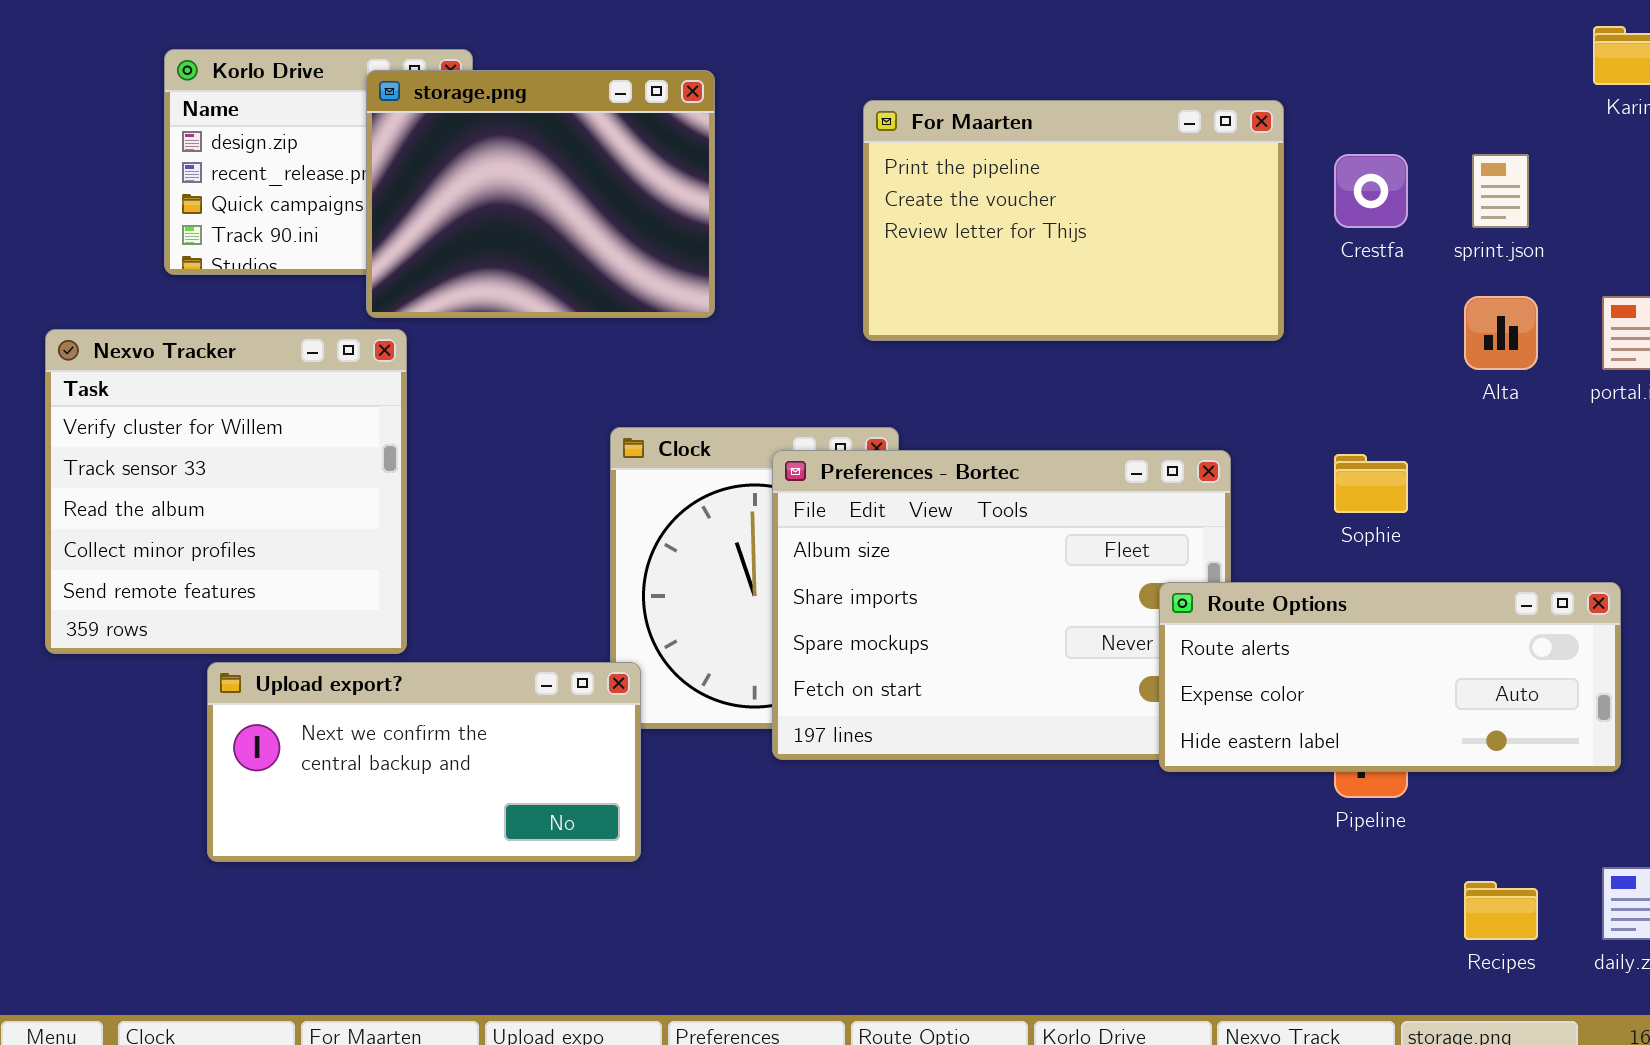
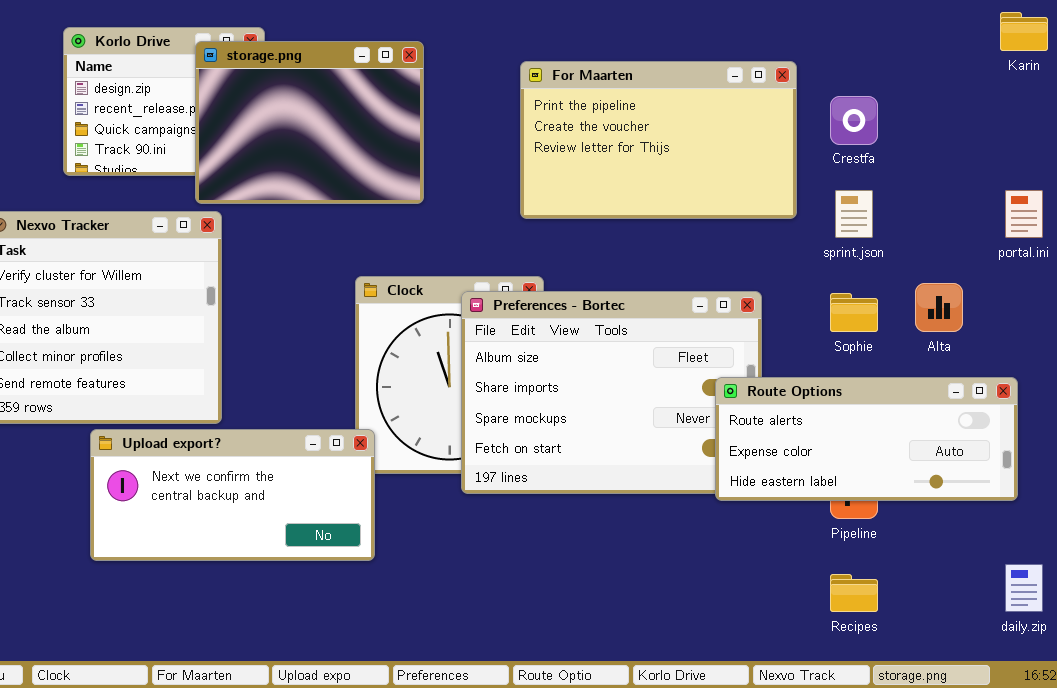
sprint.json: [1472,154,1529,228] -> [835,190,873,238], moved
Alta: [1464,296,1538,370] -> [915,283,963,332], moved
Recipes: [1464,881,1538,940] -> [830,574,878,612], moved

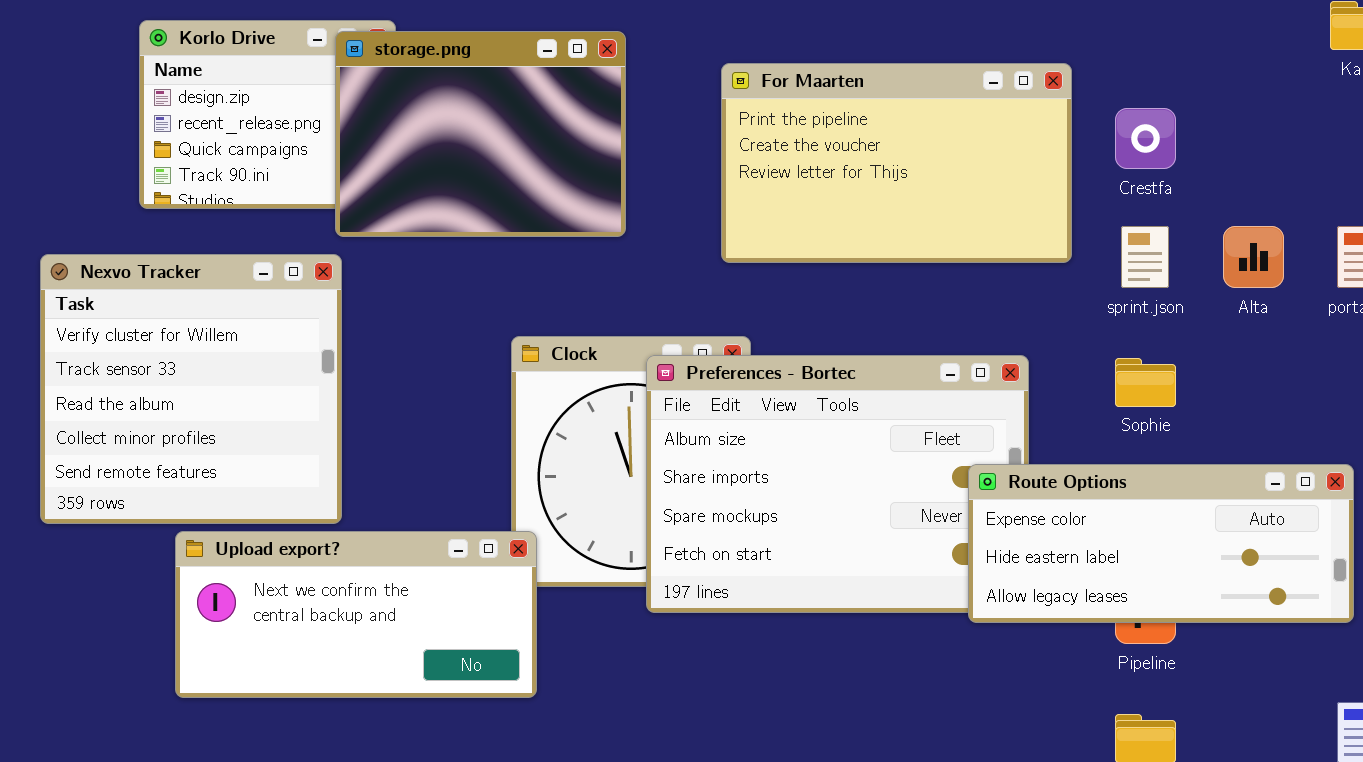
storage.png: [195,41,424,204] -> [335,31,626,237], moved
Alta: [915,283,963,332] -> [1223,226,1284,288], moved
Route Options: [715,377,1018,501] -> [968,464,1354,623], scrolled down 1 row

